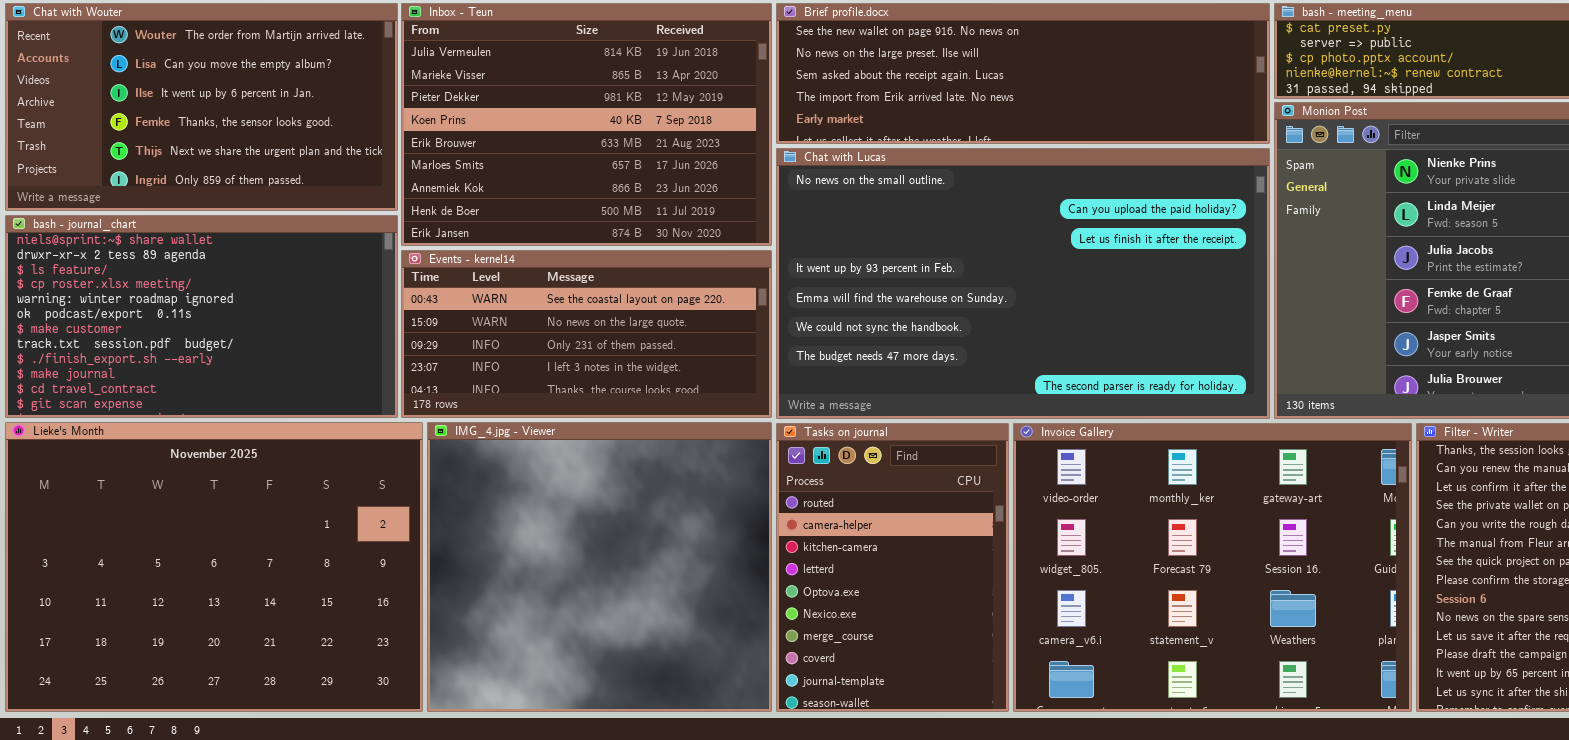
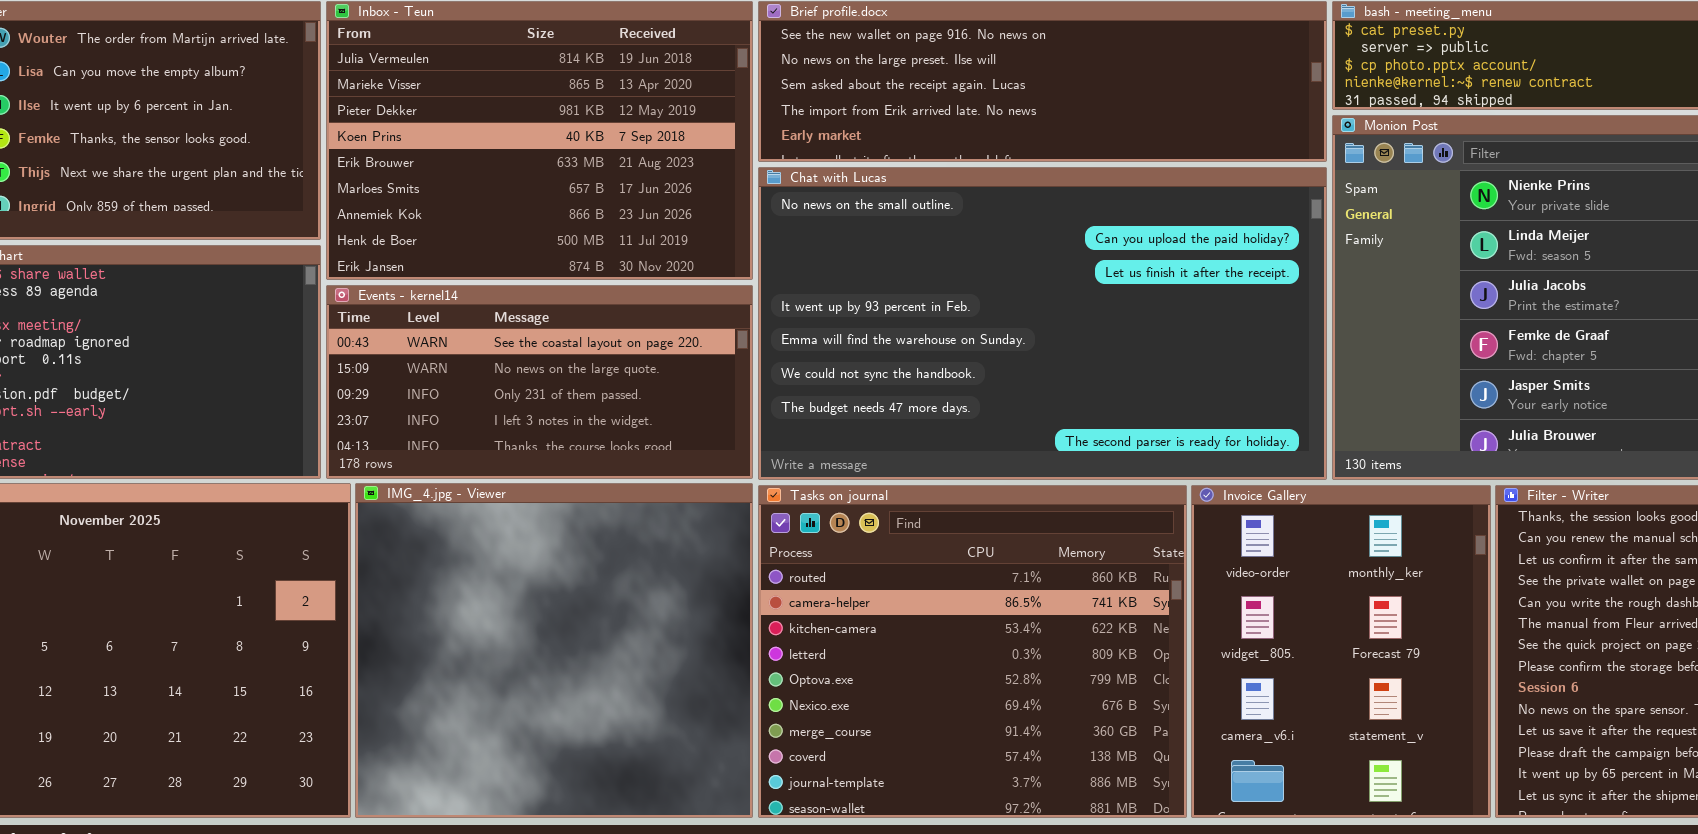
Tasks on journal: [776,423,1009,712] -> [758,485,1187,818], resized
Invoice Gallery: [1013,423,1412,712] -> [1191,485,1491,818], resized

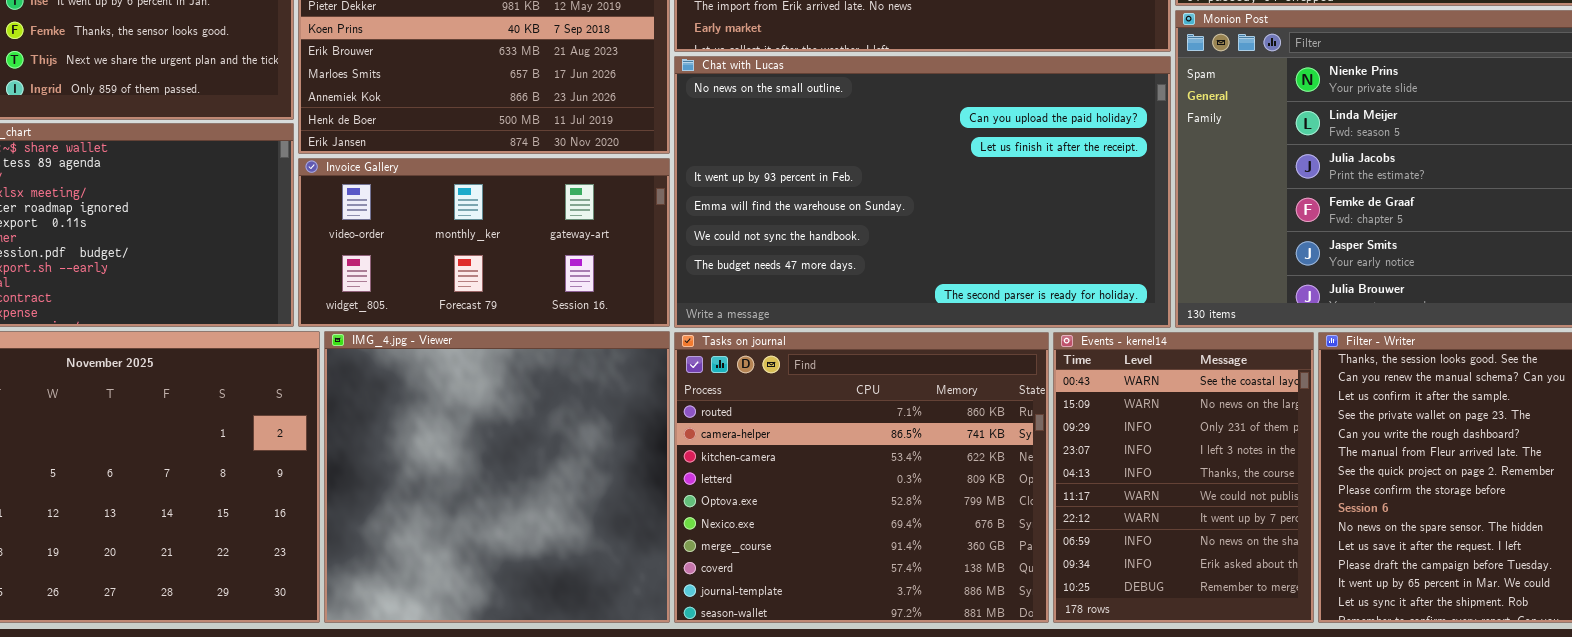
Events - kernel14: [326,285,753,479] -> [1053,332,1314,623], moved, resized
Invoice Gallery: [1191,485,1491,818] -> [298,158,670,327], moved, resized

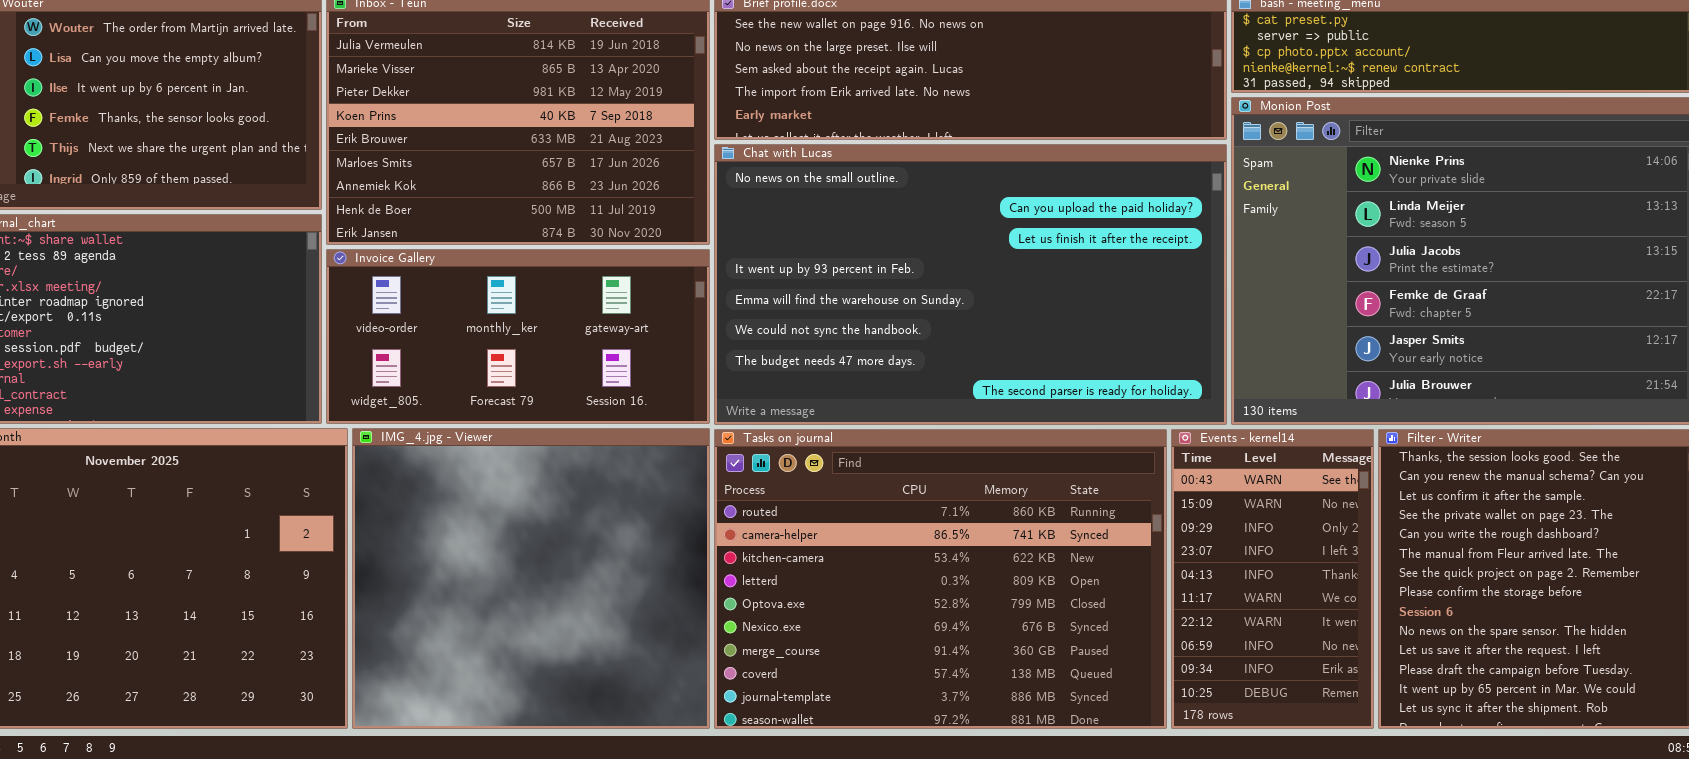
Tasks on journal: [674,332,1049,623] -> [714,429,1167,729], resized
Events - kernel14: [1053,332,1314,623] -> [1171,429,1374,729], resized

